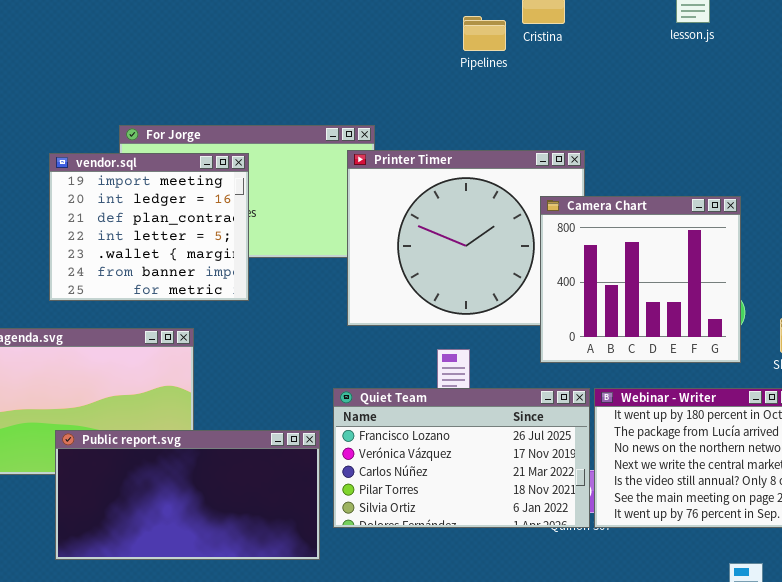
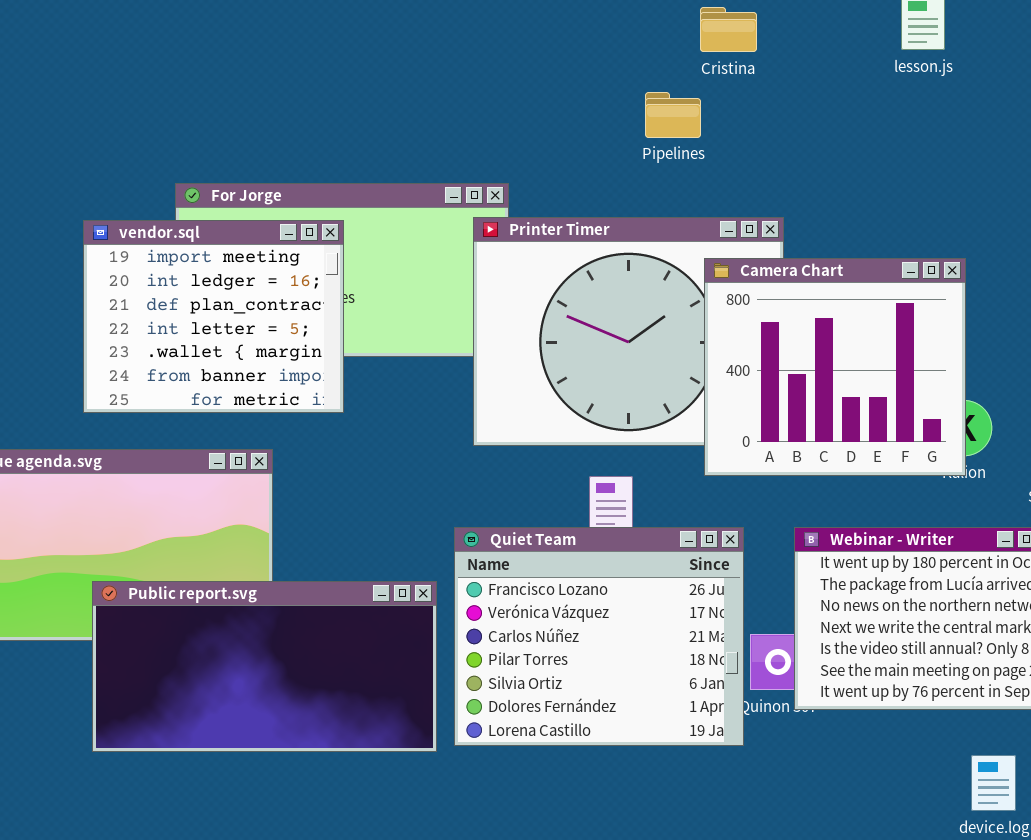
Pipelines: [463,16,506,51] -> [645,92,701,138], moved
Camera Chart: [540,196,741,363] -> [704,258,966,476], moved
Quiet Team: [333,388,590,528] -> [454,527,744,746], resized

